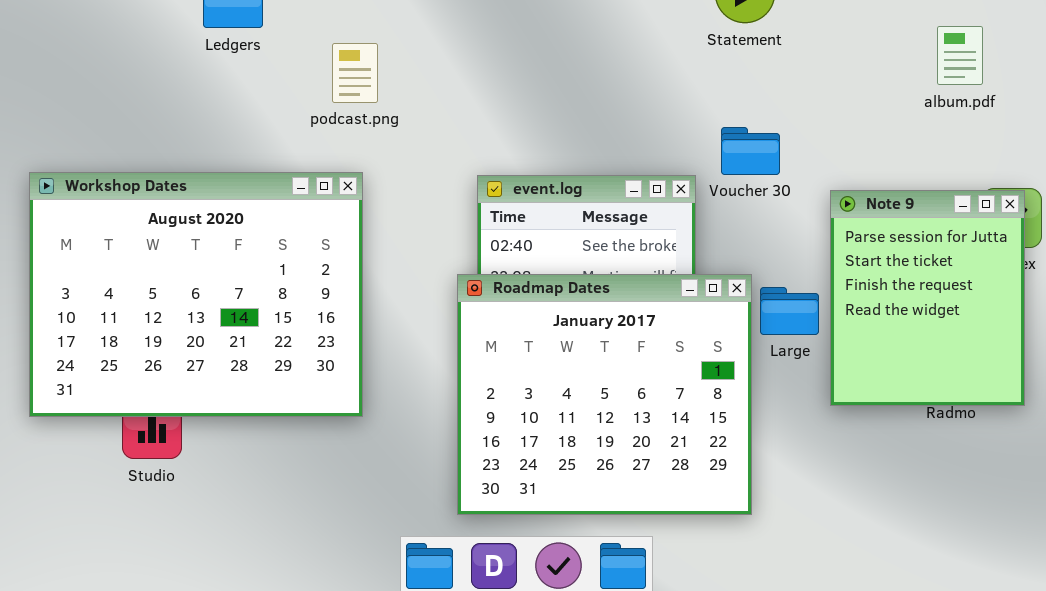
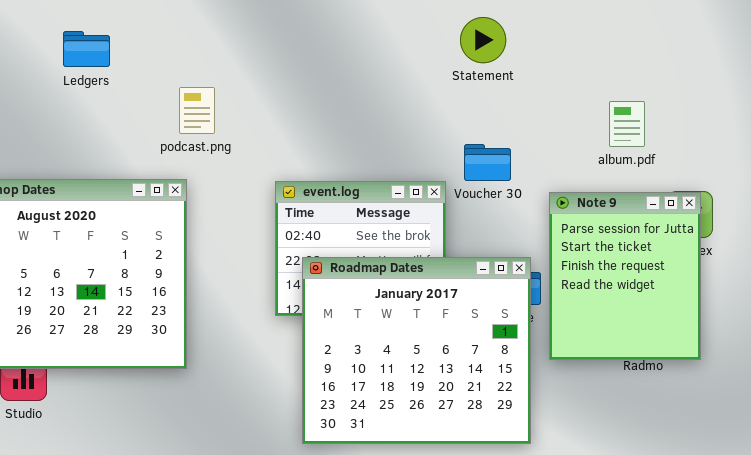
album.pdf: [937,26,983,85] -> [609,101,645,147], moved
podcast.png: [332,43,378,103] -> [179,87,215,134], moved
Roadmap Dates: [457,274,752,515] -> [302,257,531,444], moved

